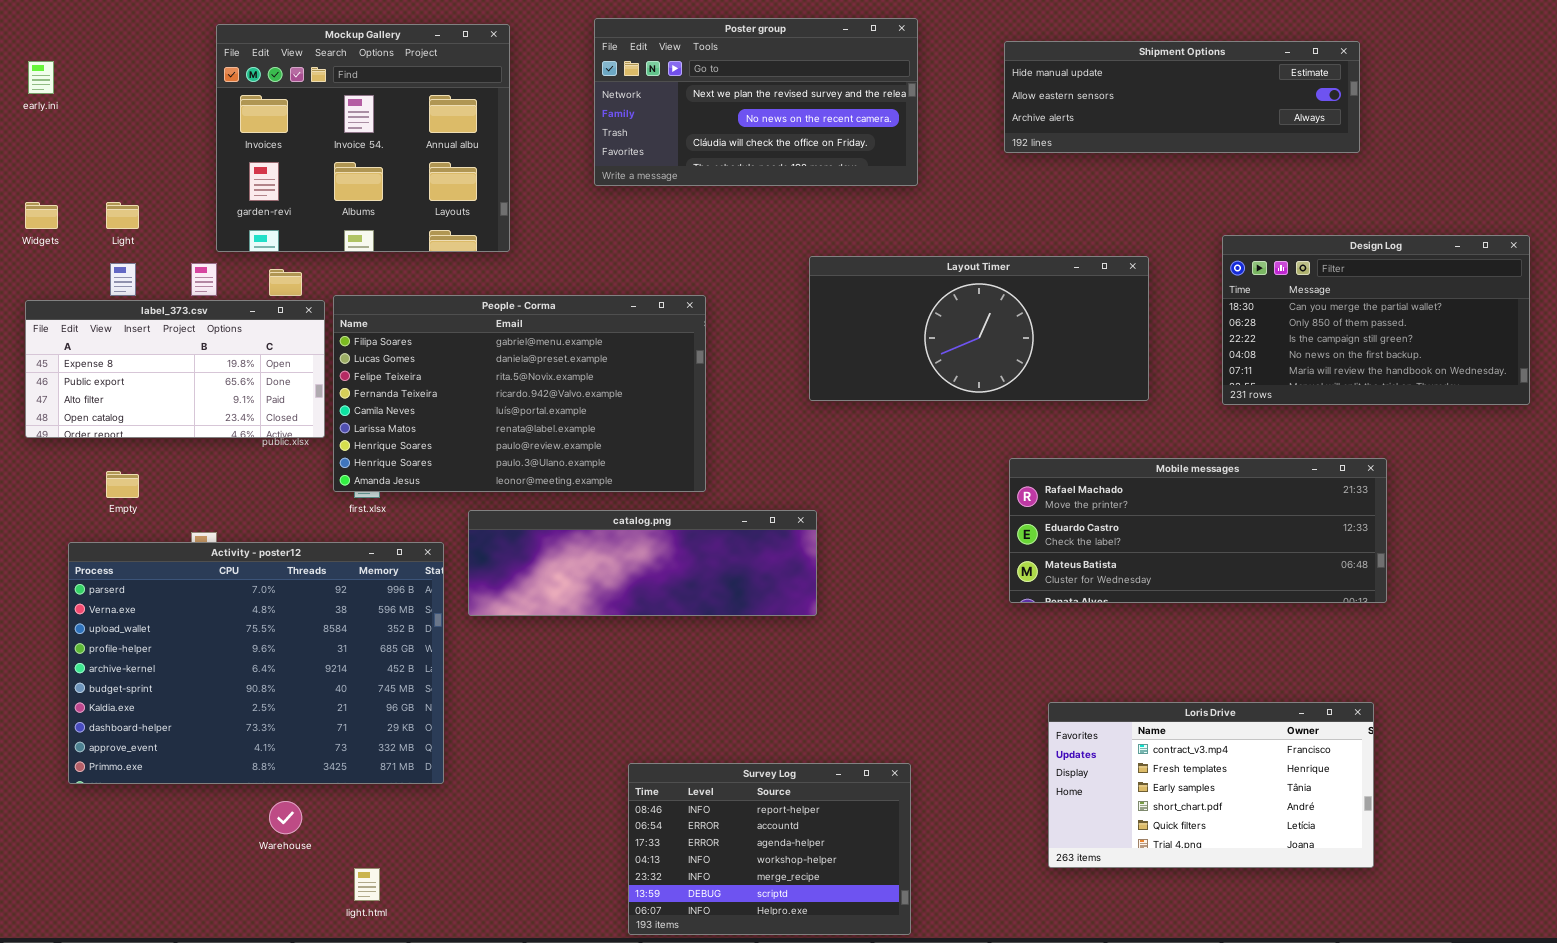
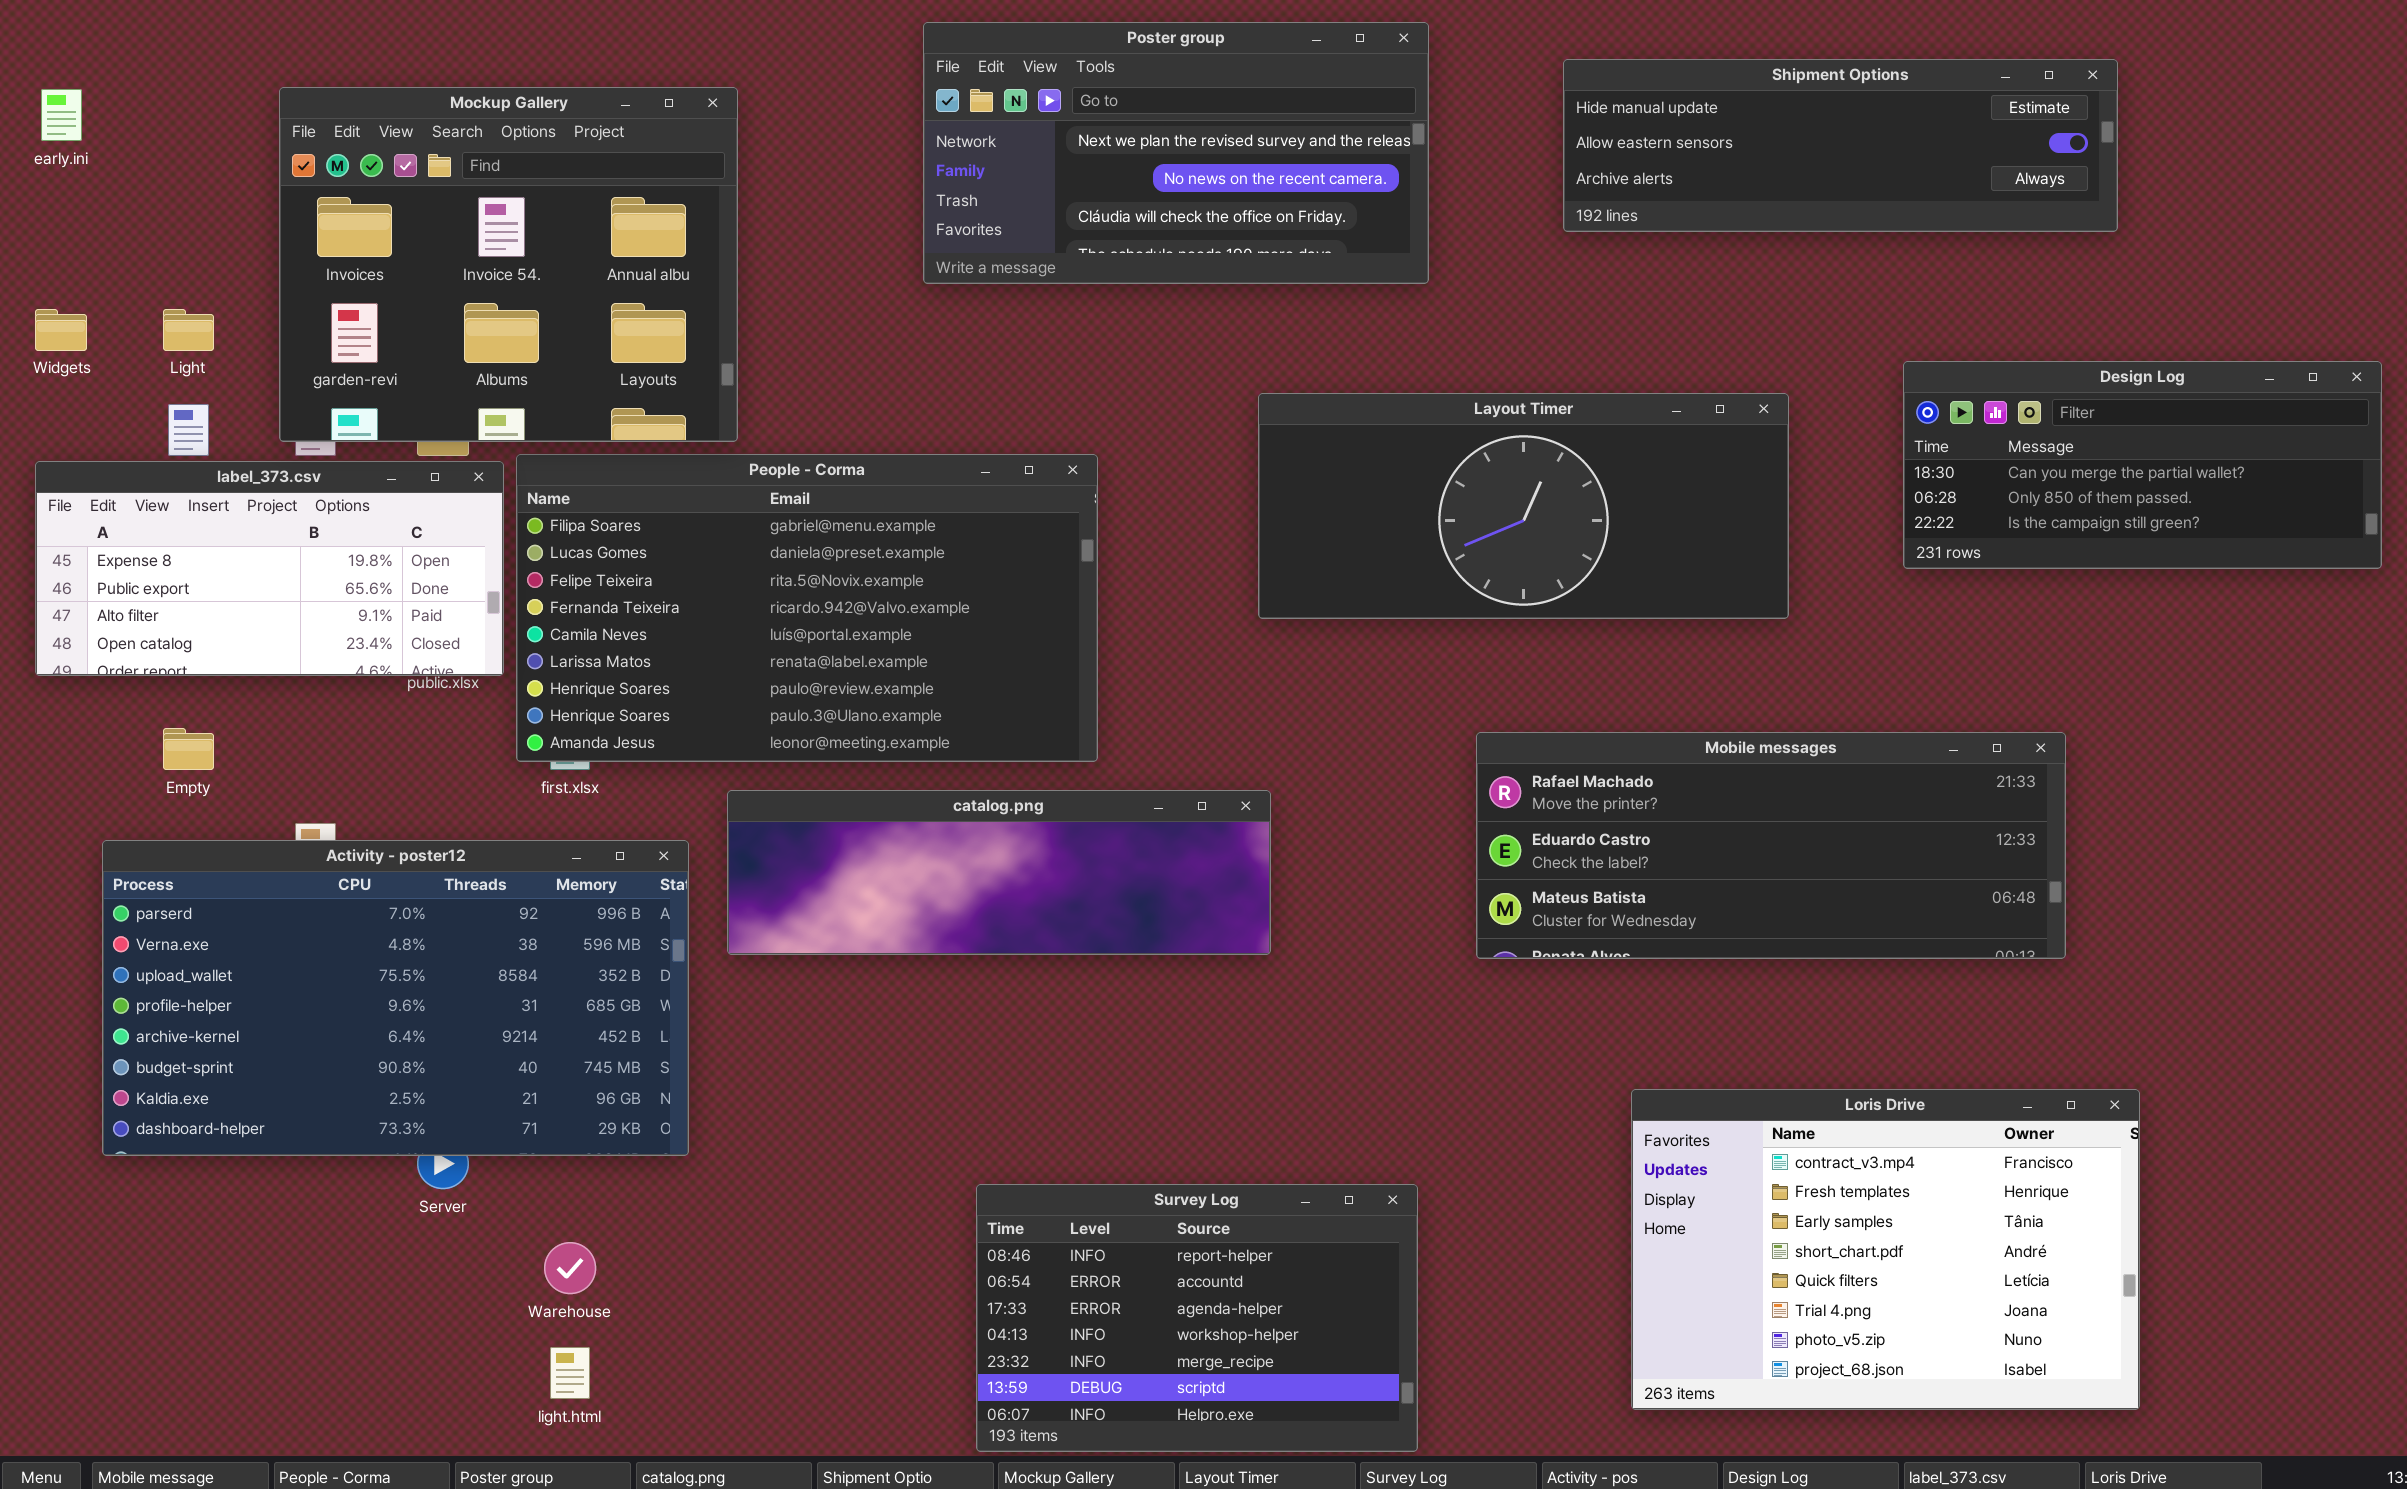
Mockup Gallery: [216,24,510,252] -> [279,87,738,442], moved
Design Log: [1222,235,1530,405] -> [1903,361,2382,569], resized
Mobile messages: [1009,458,1387,603] -> [1476,732,2066,959], moved
Activity - poster12: [68,542,444,784] -> [102,840,689,1156], resized
Loris Drive: [1048,702,1374,868] -> [1631,1089,2140,1410], resized
Warehouse: [269,801,302,834] -> [544,1242,596,1294], moved

